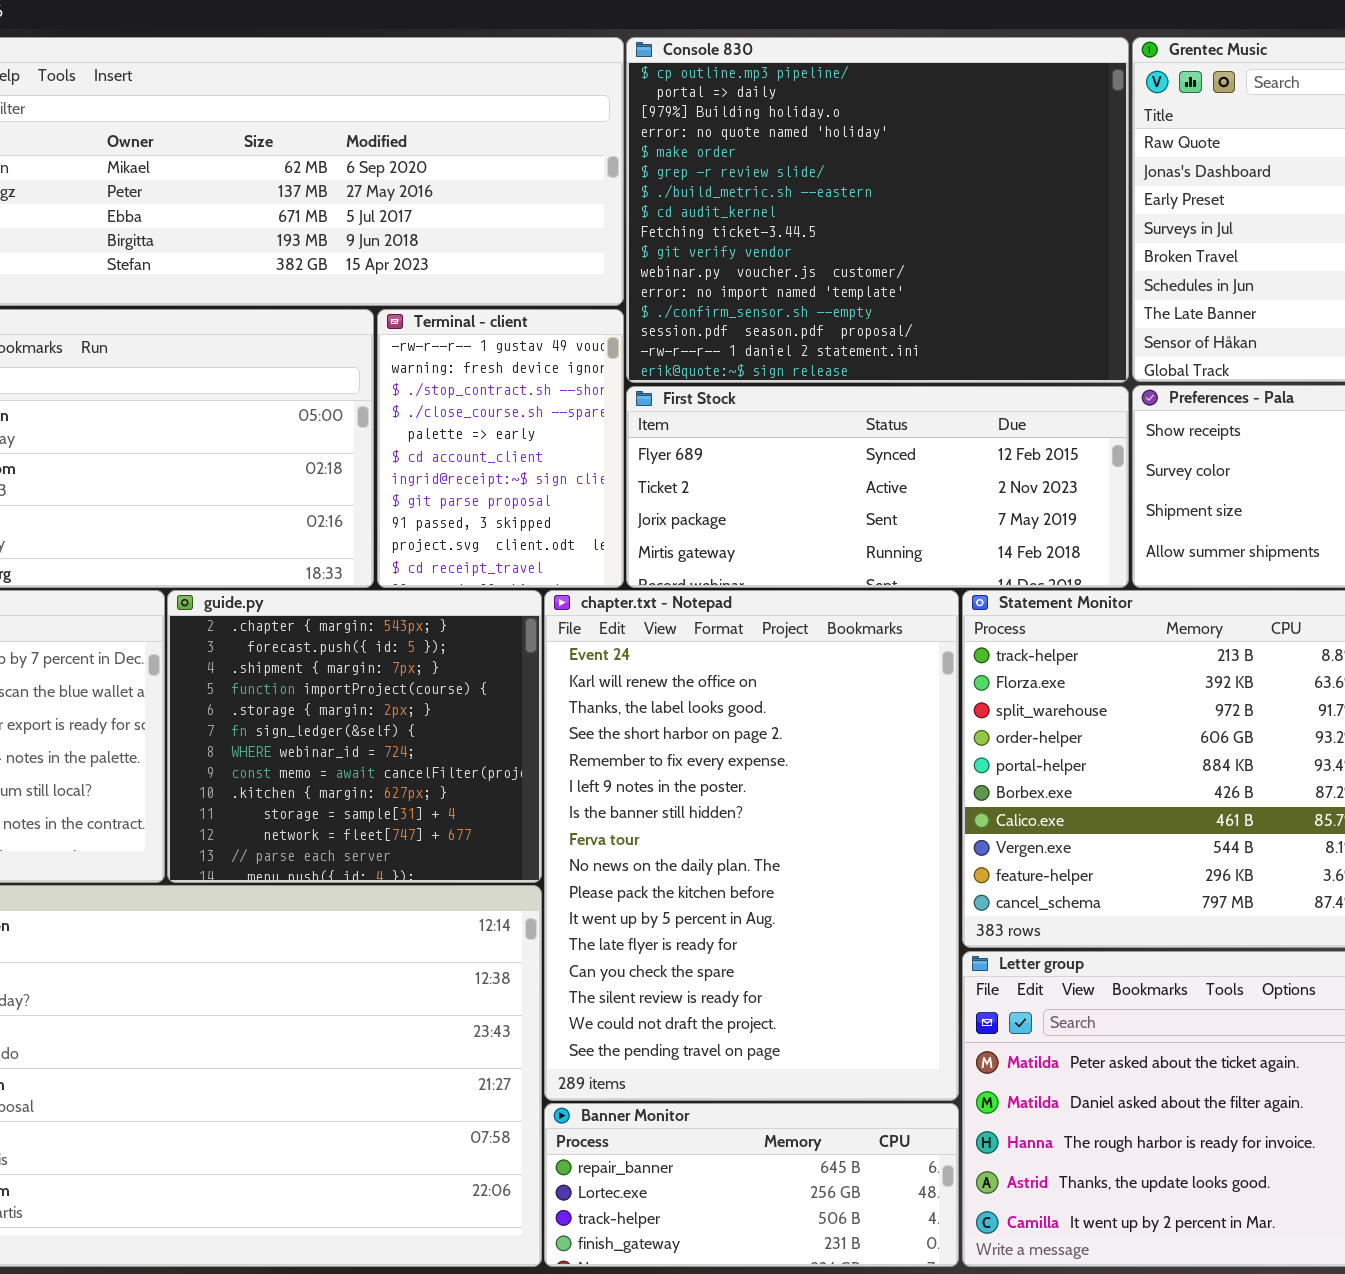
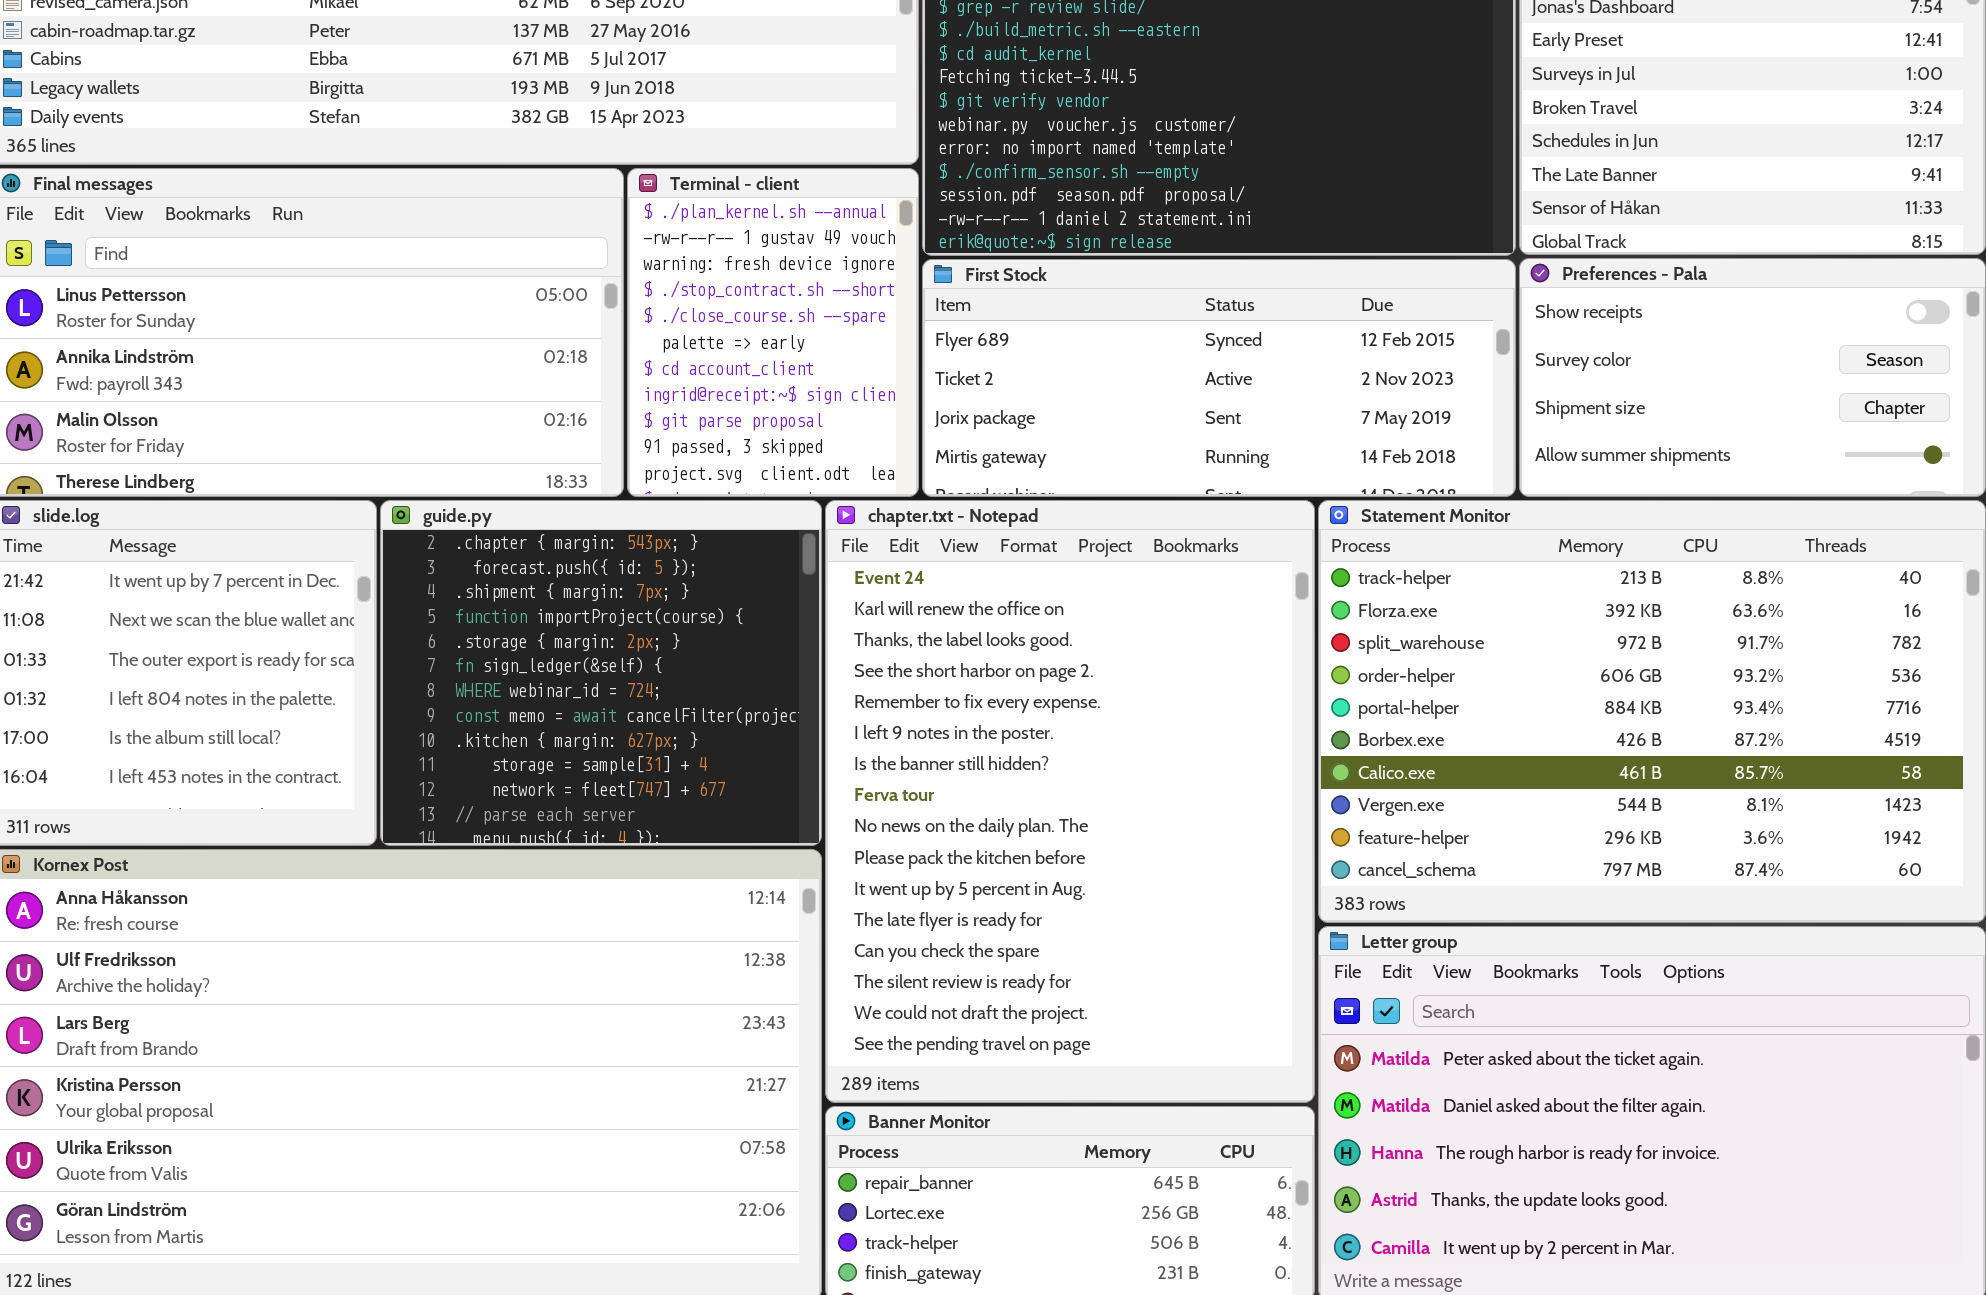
Terminal - client: [377,309,624,588] -> [627,168,919,497], scrolled up 1 row

